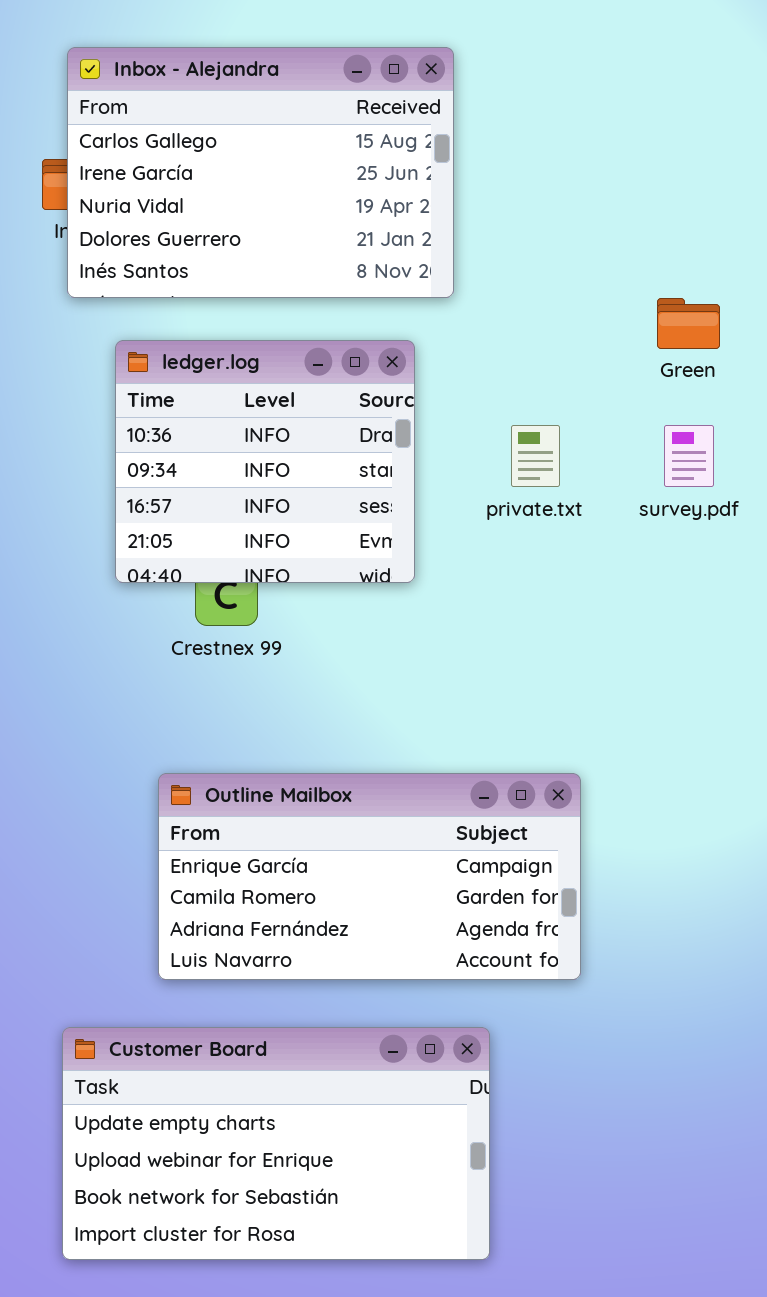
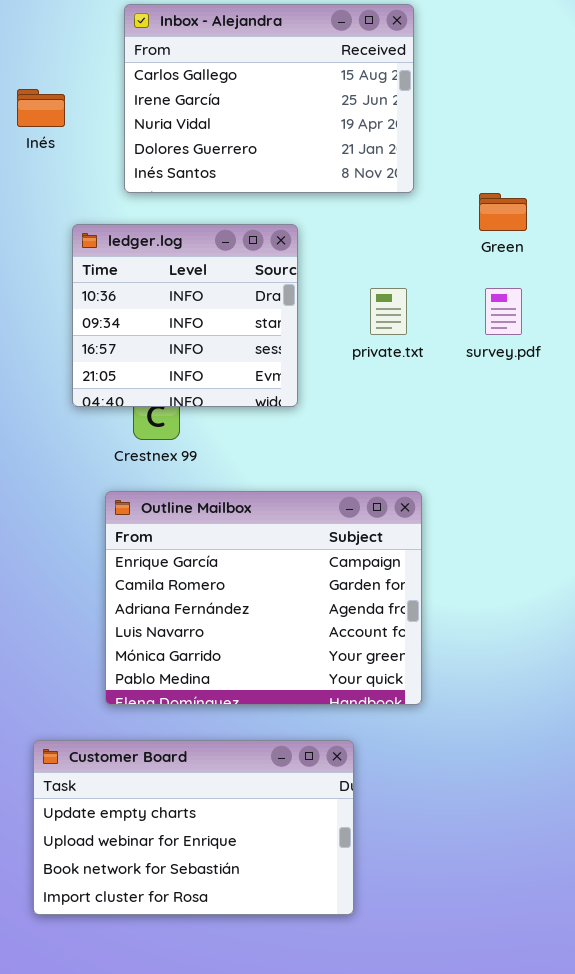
Inbox - Alejandra: [67,47,454,298] -> [124,4,414,193], moved
Outline Mailbox: [158,773,581,980] -> [105,491,422,705], resized

